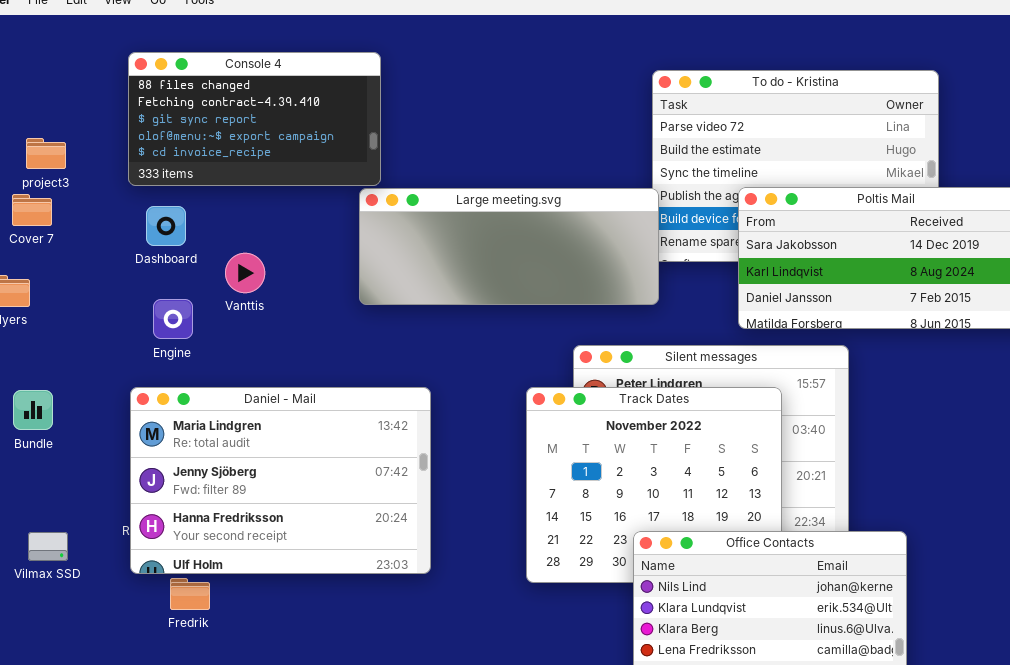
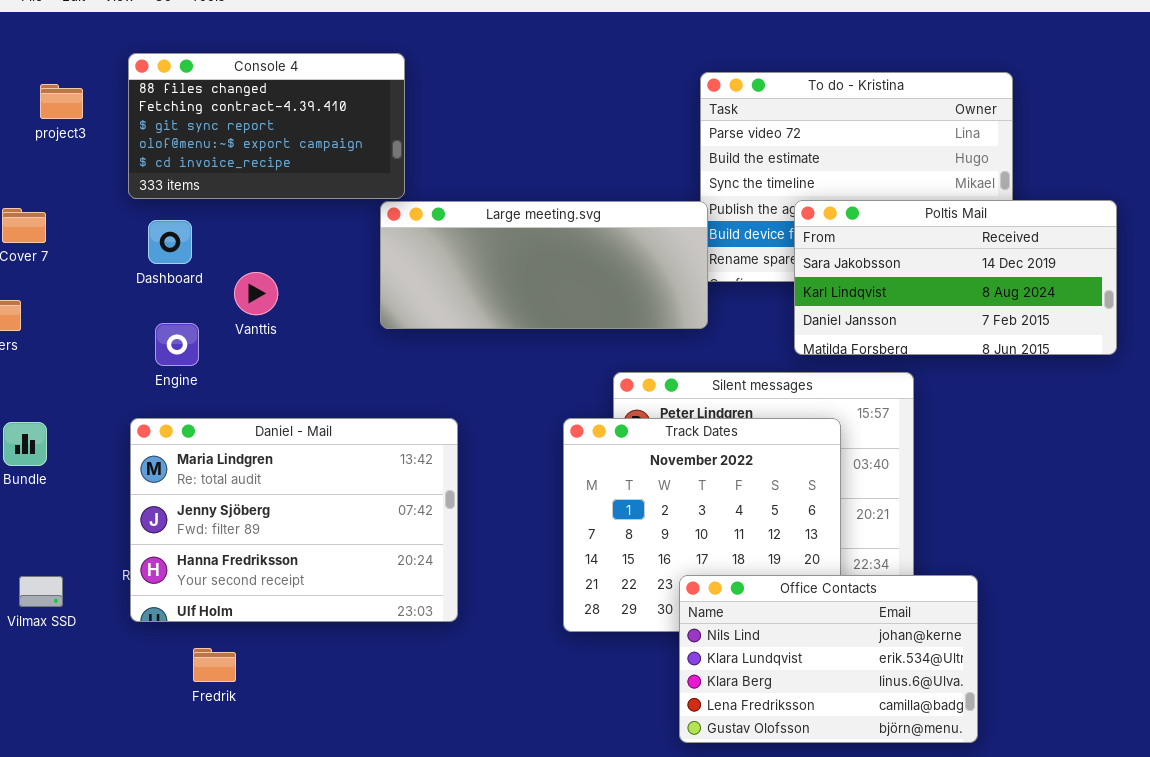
project3: [26,138,66,169] -> [40,84,83,119], moved
Fredrik: [170,578,210,610] -> [193,648,236,682], moved

